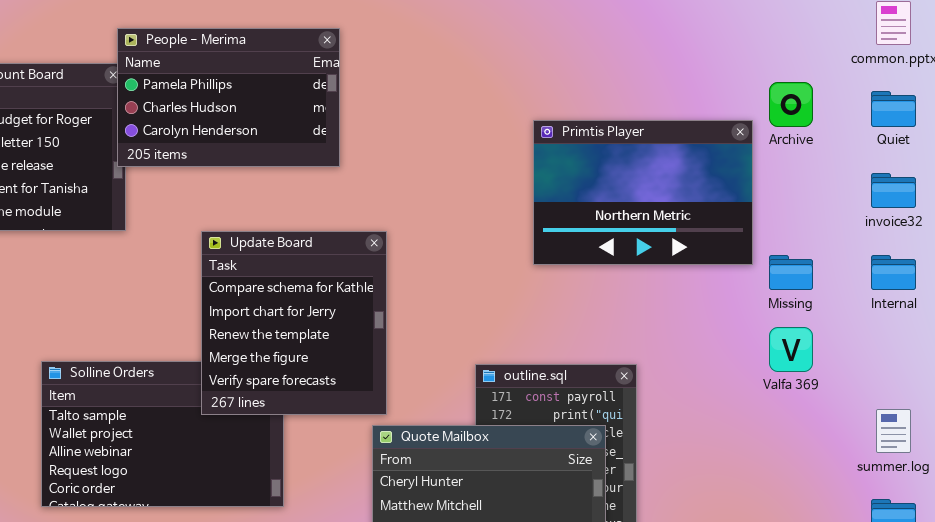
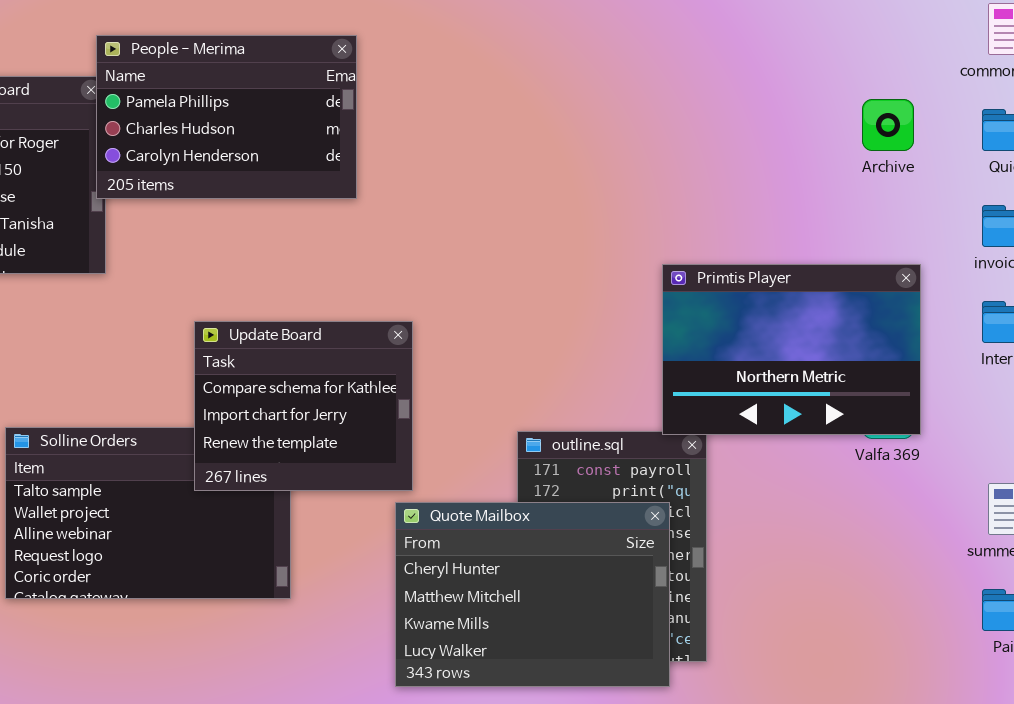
Primtis Player: [533,120,753,265] -> [662,264,921,435], moved
Update Board: [201,231,387,415] -> [194,321,413,491], resized

